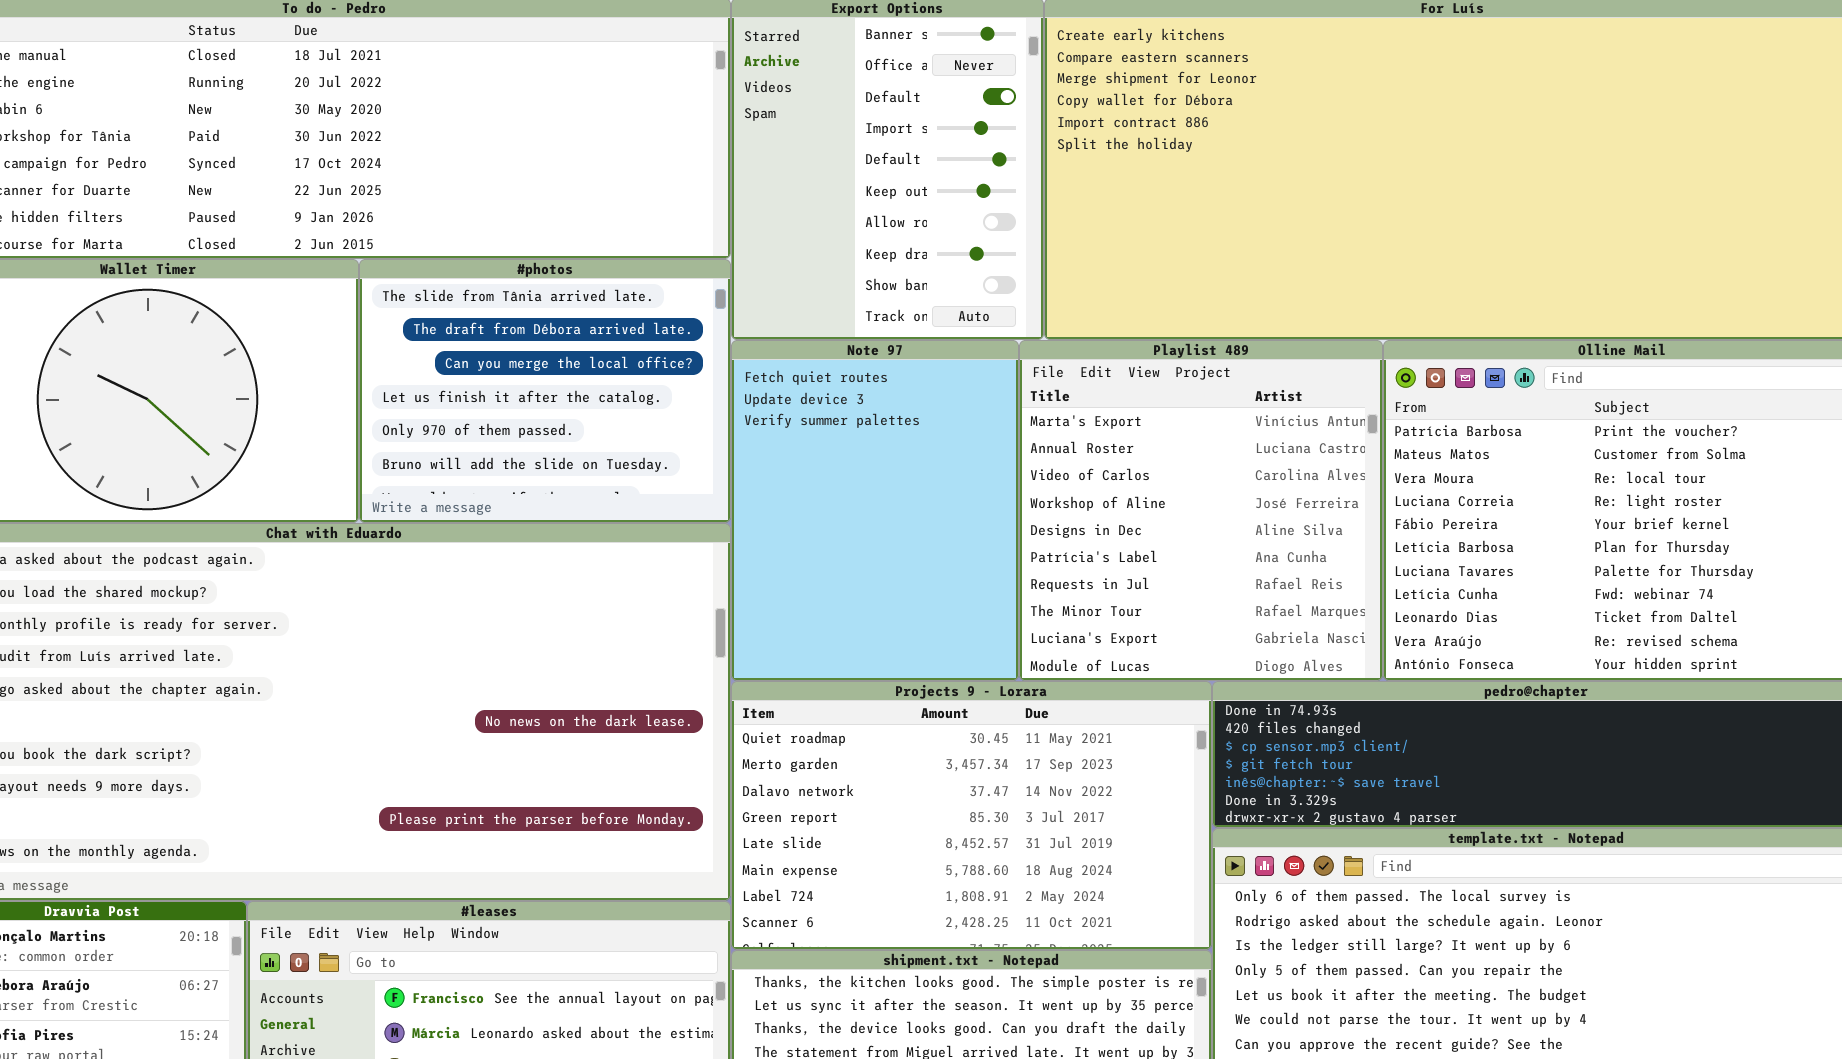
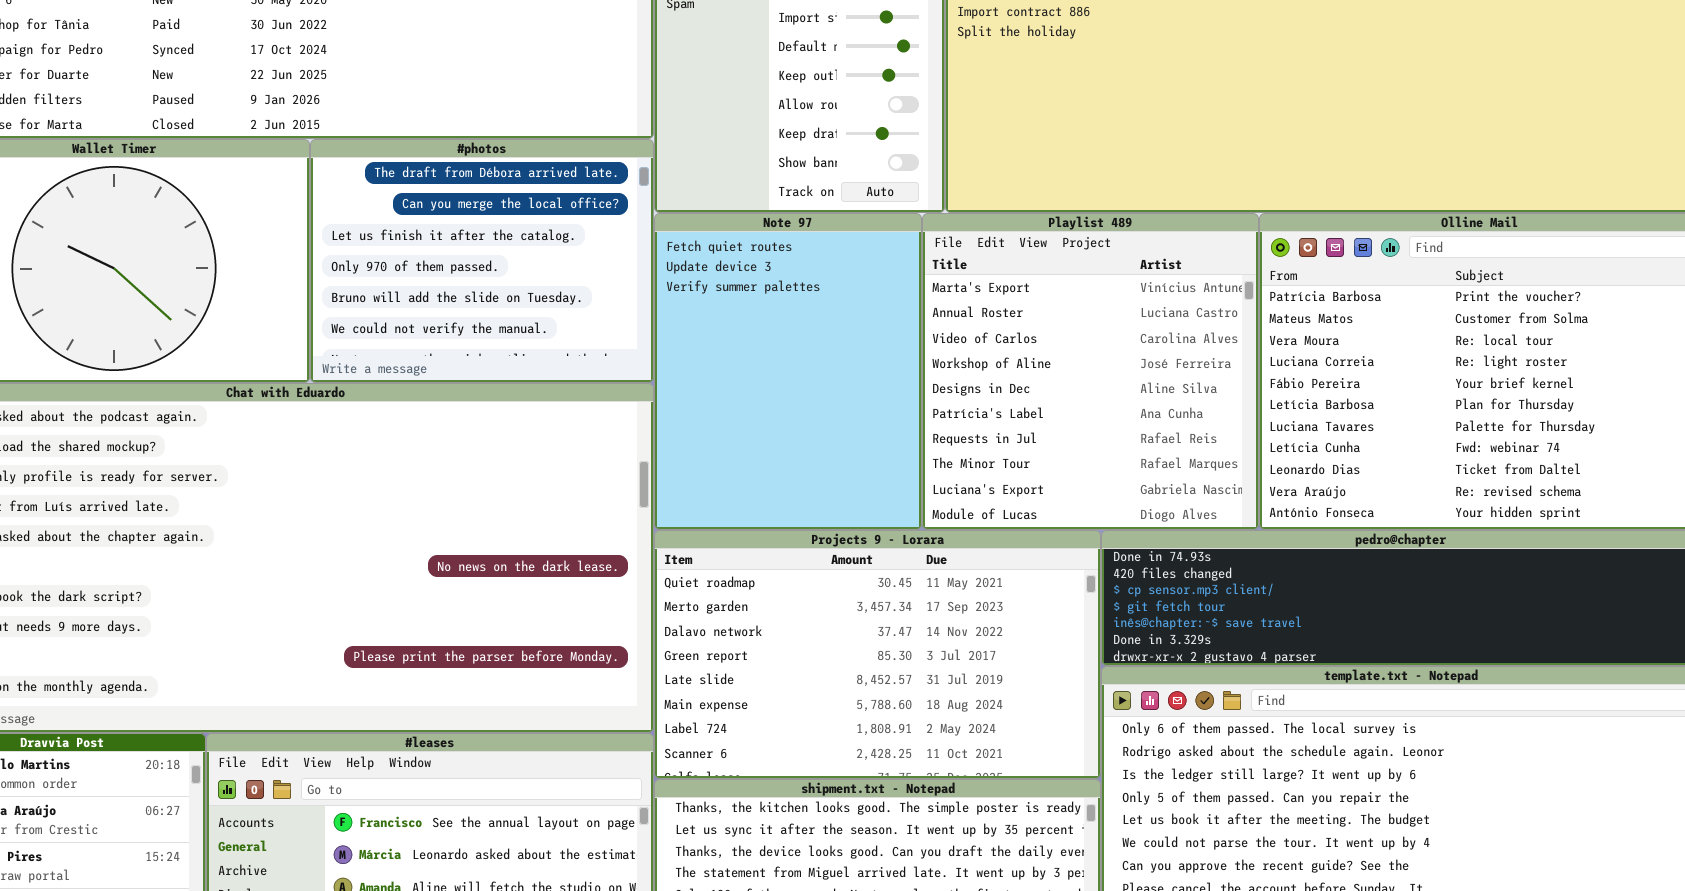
#photos: [359,259,731,523] -> [310,139,654,383], scrolled down 1 row

